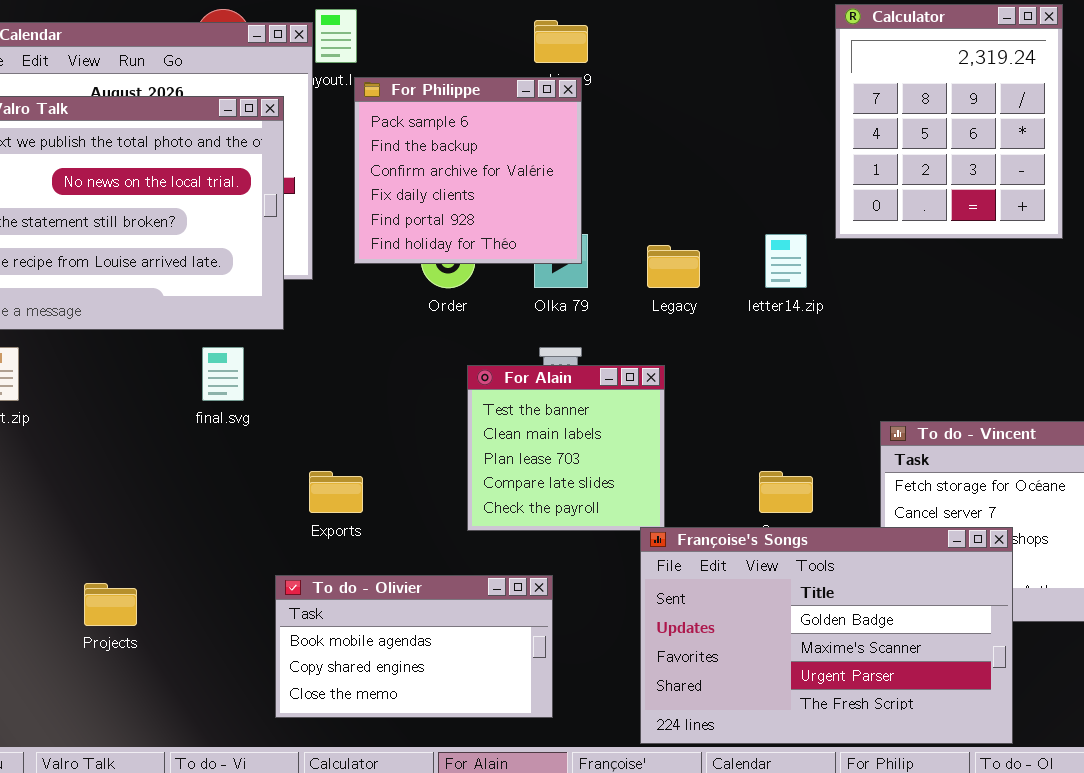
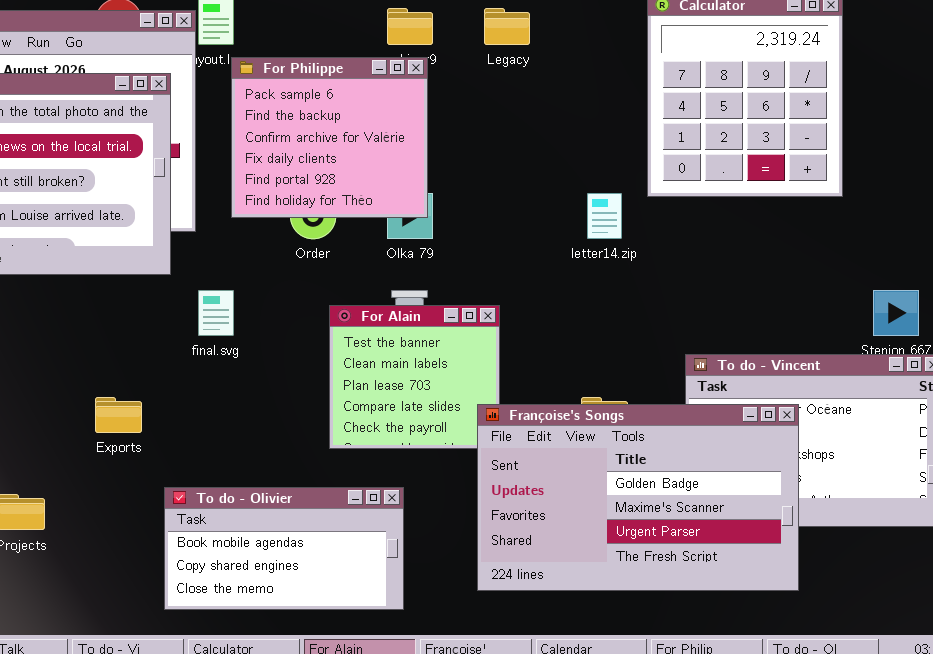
Legacy: [647,245,700,288] -> [484,8,530,45], moved
final.svg: [202,347,244,401] -> [198,290,234,336], moved
Exports: [309,471,363,513] -> [95,397,142,433], moved
Françoise's Songs: [640,527,1013,744] -> [477,404,799,591], moved

